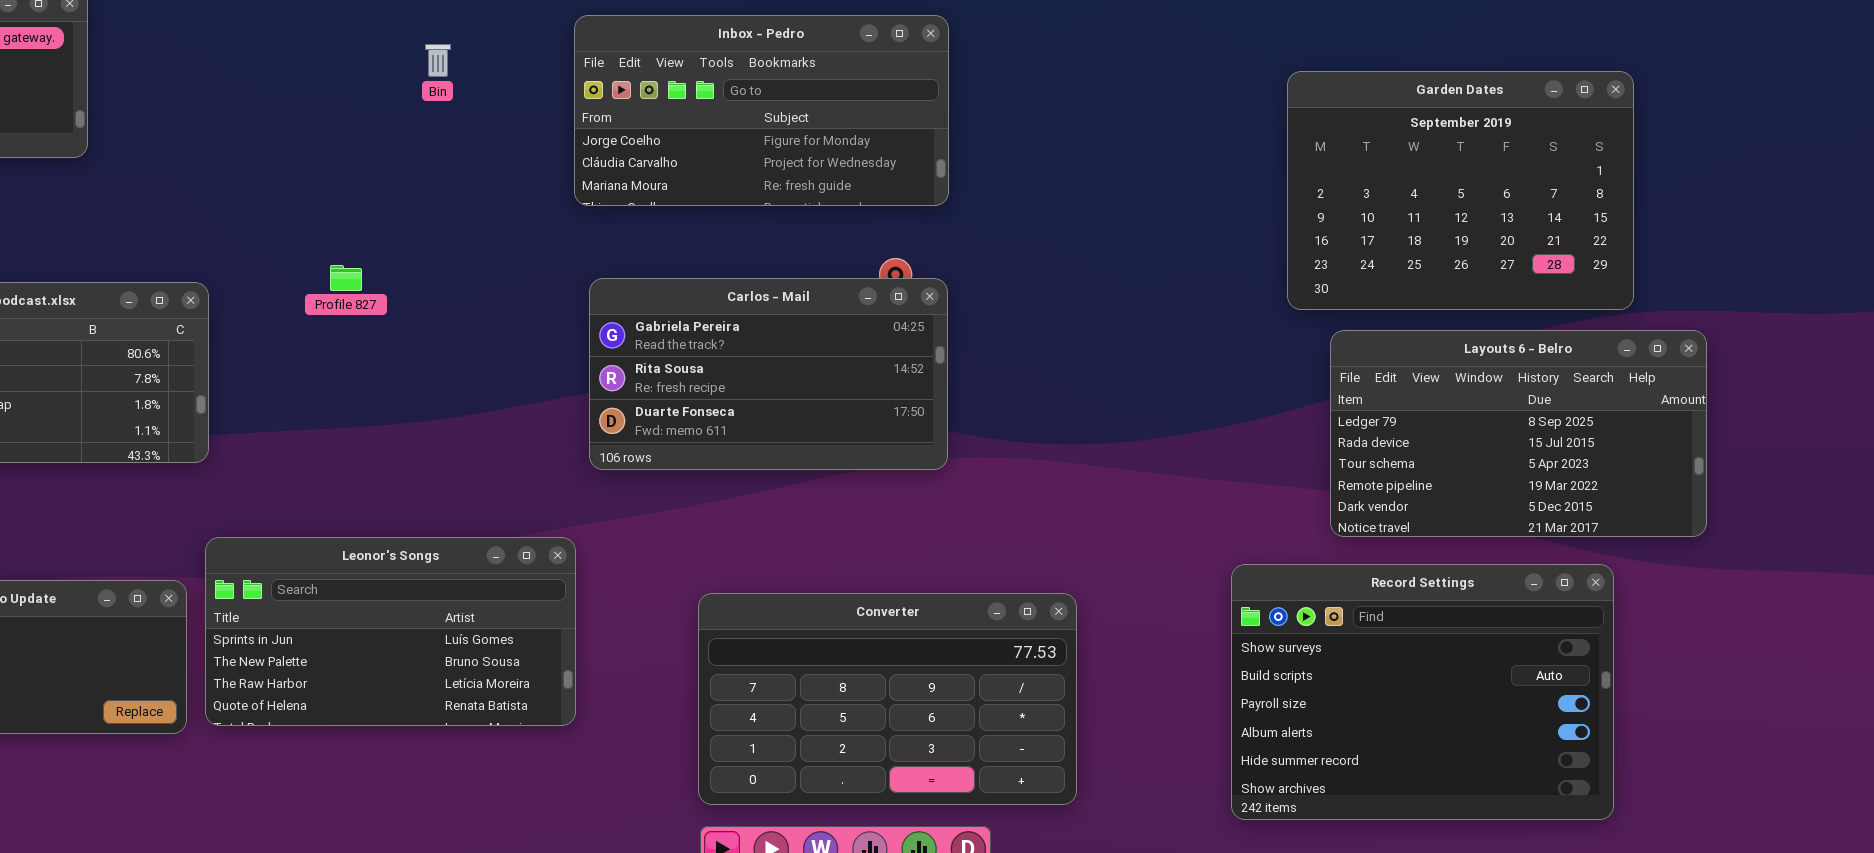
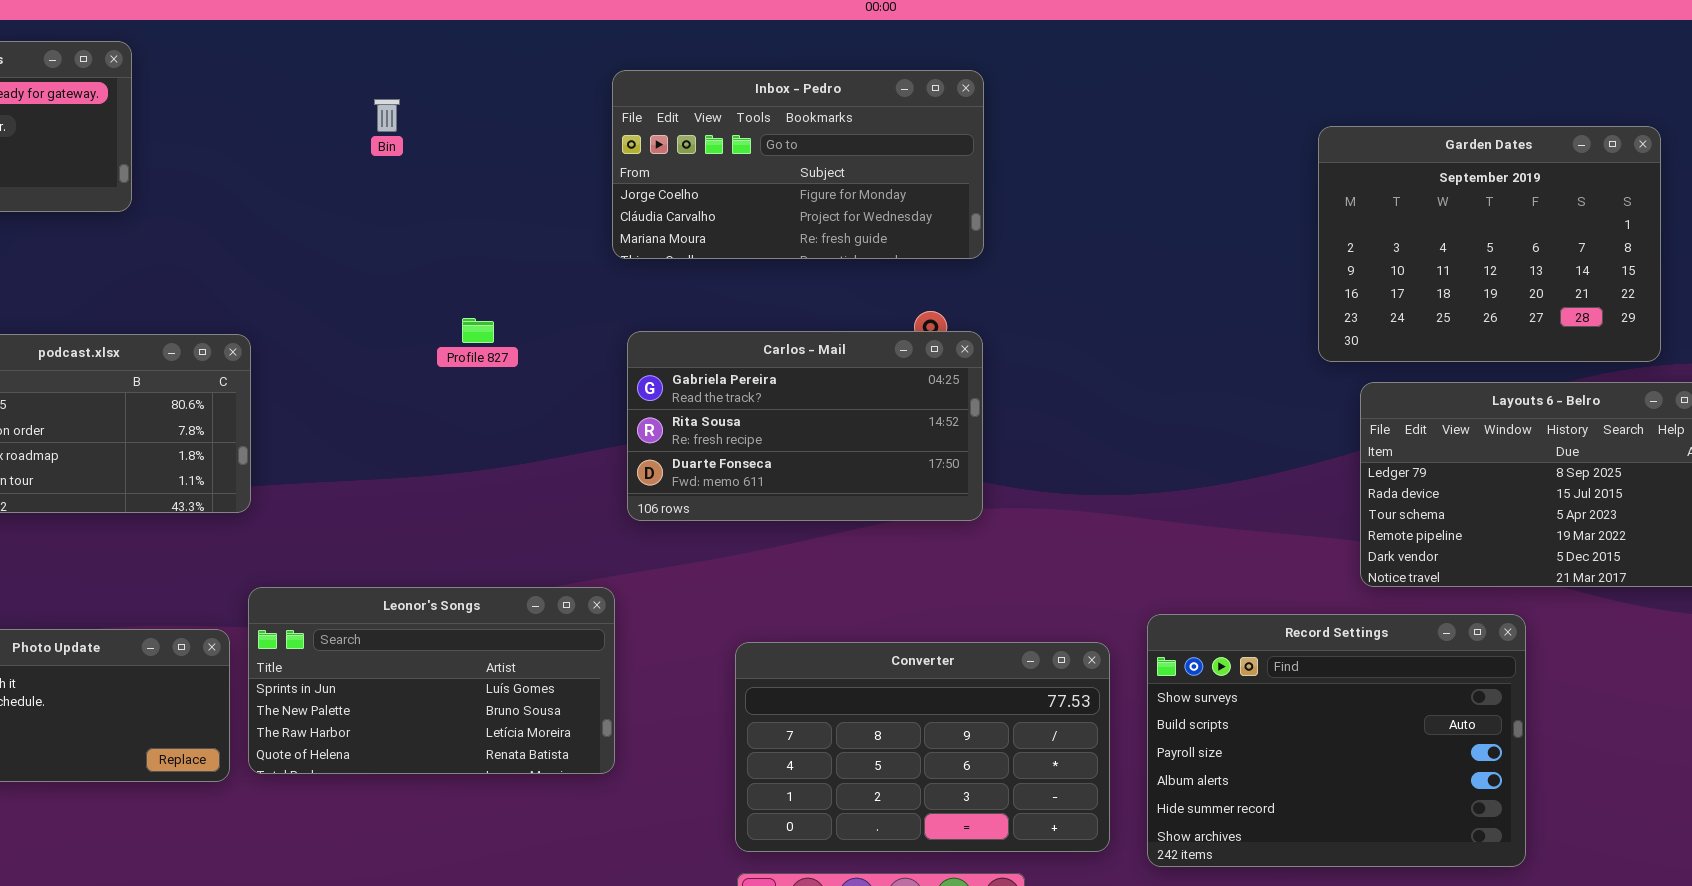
Bin: [425,44,451,77] -> [374,99,400,132], moved
Profile 827: [330,265,362,291] -> [462,318,494,343], moved
Record Settings: [1231,564,1614,820] -> [1147,614,1526,867], moved

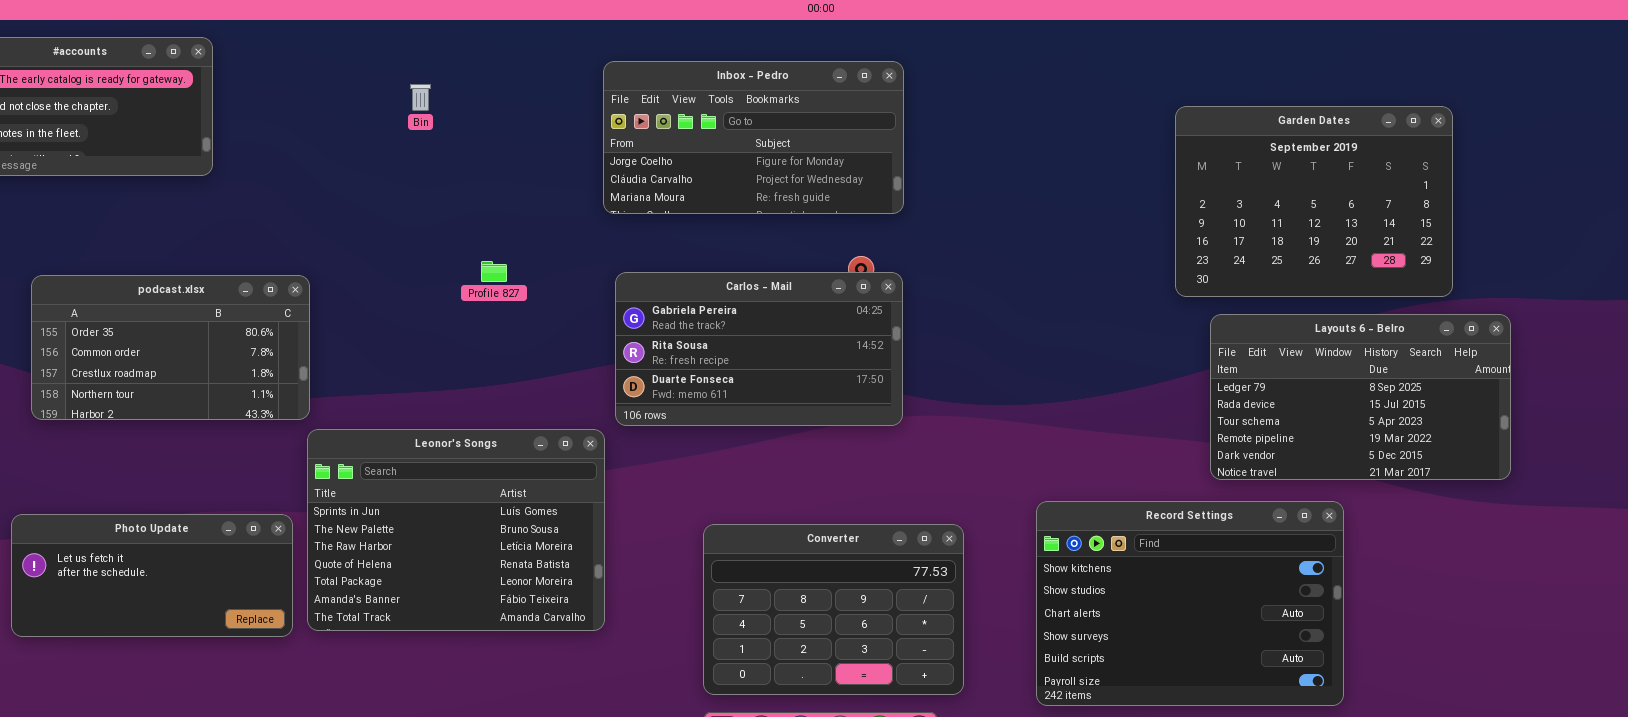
Leonor's Songs: [248,587,615,774] -> [307,429,605,631], resized
Record Settings: [1147,614,1526,867] -> [1036,501,1344,706], scrolled up 3 rows
Converter: [735,642,1110,852] -> [703,524,964,695], resized

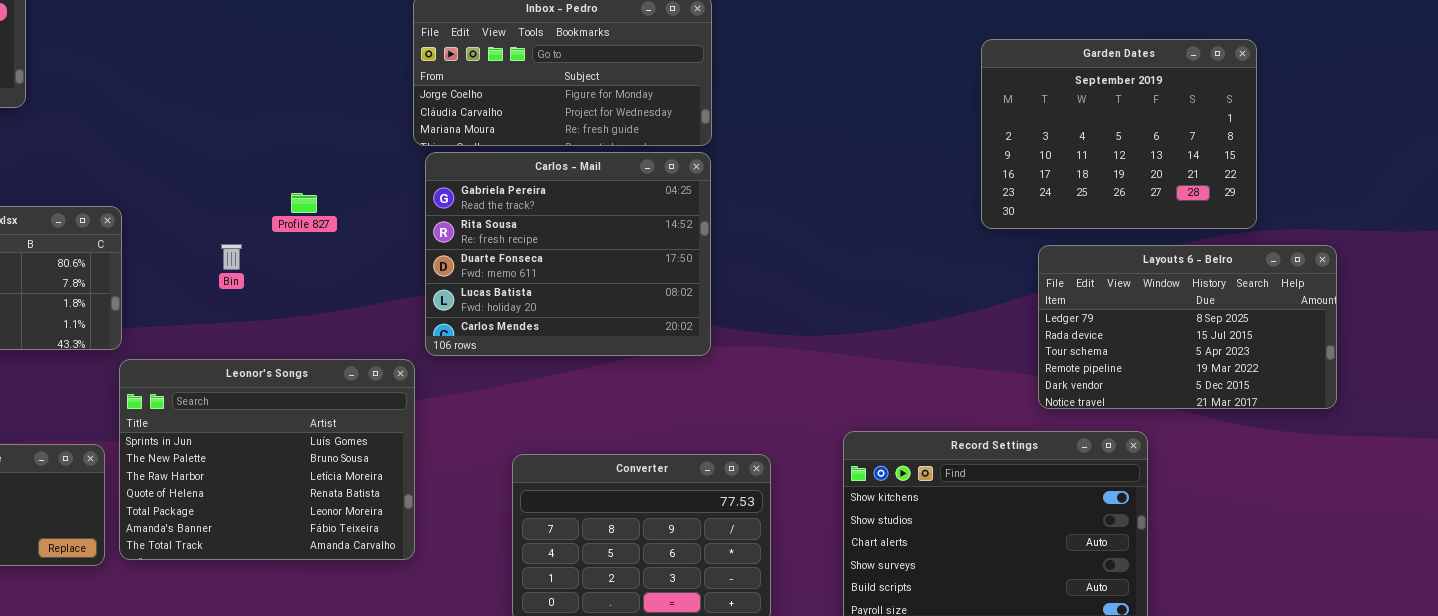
Bin: [410,84,431,111] -> [221,244,242,270], moved
Carlos - Mail: [615,272,903,426] -> [425,152,711,356], resized
Layouts 6 - Belro: [1210,314,1511,480] -> [1038,245,1337,409], moved

